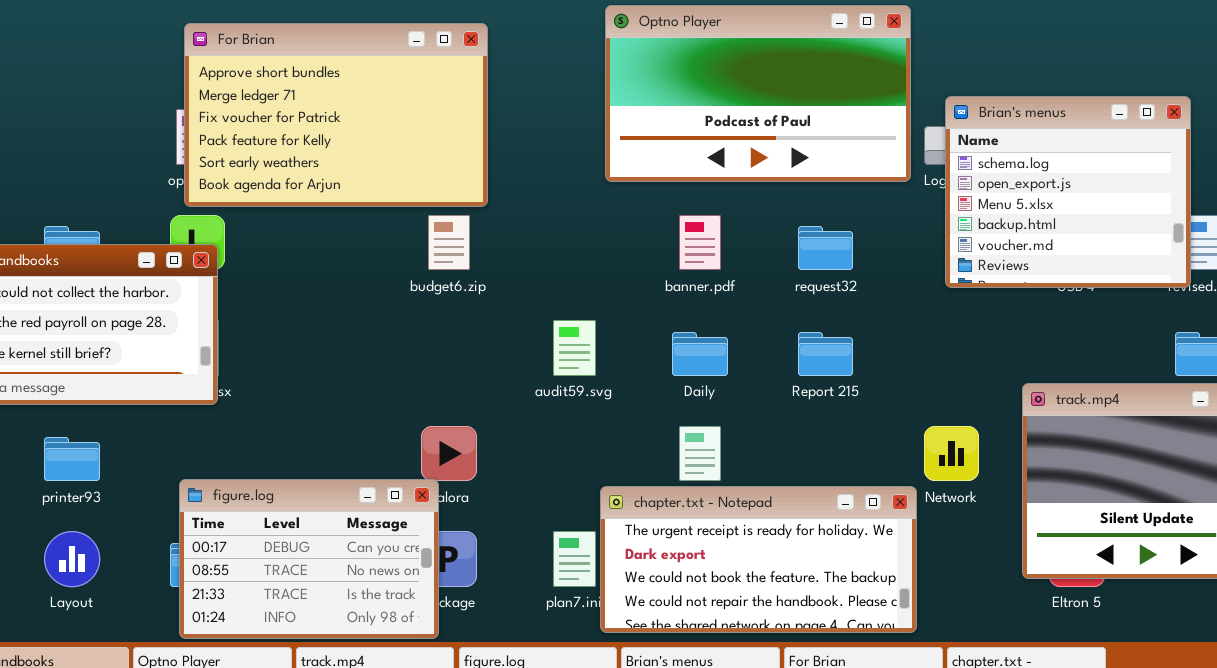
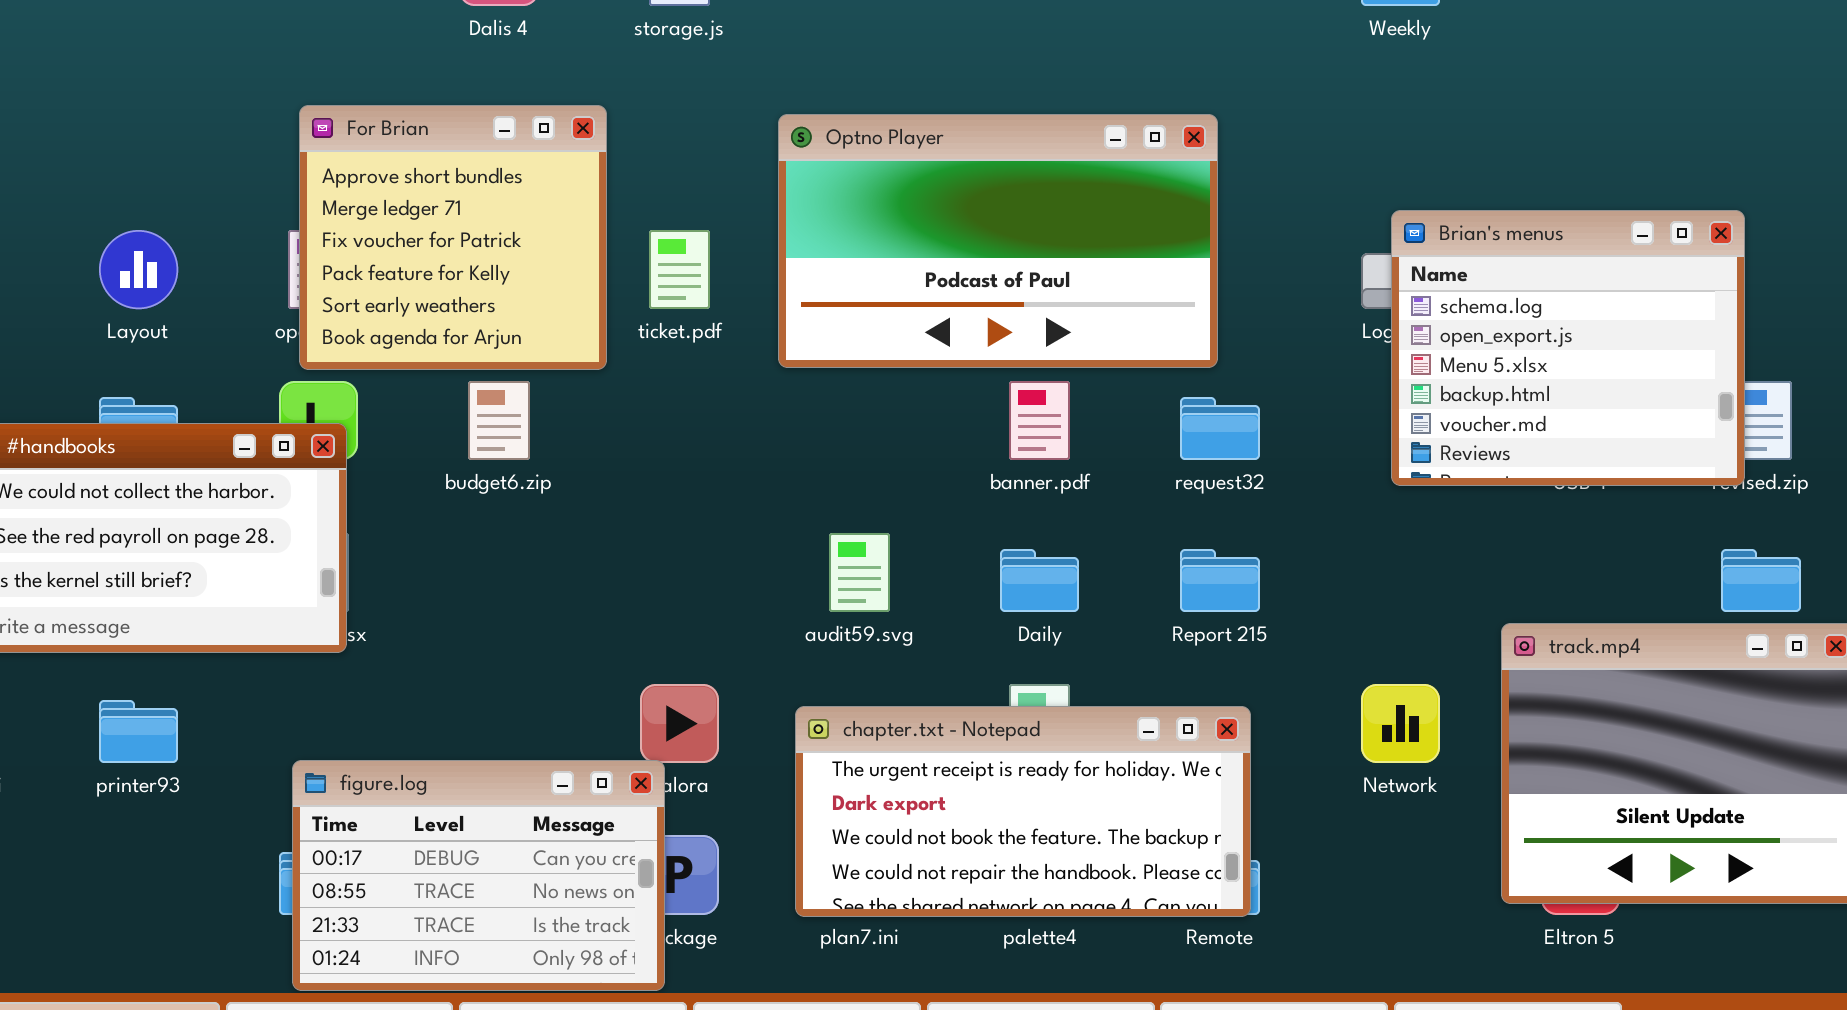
Optno Player: [605,5,911,182] -> [778,114,1218,368], moved
For Brian: [184,23,488,207] -> [299,105,607,370], resized
budget6.zip: [428,215,470,270] -> [468,381,530,460], moved
chapter.txt - Notepad: [600,486,917,633] -> [795,706,1251,917], moved
Layout: [44,531,100,587] -> [99,230,178,309], moved

